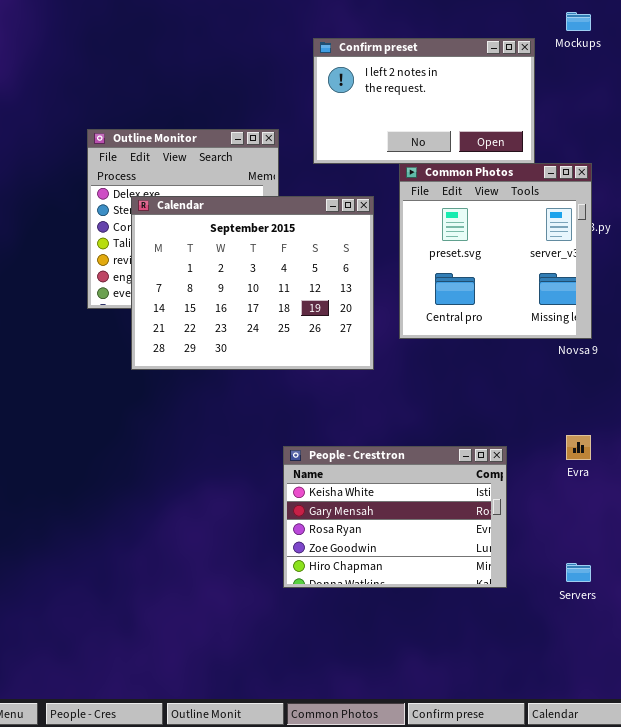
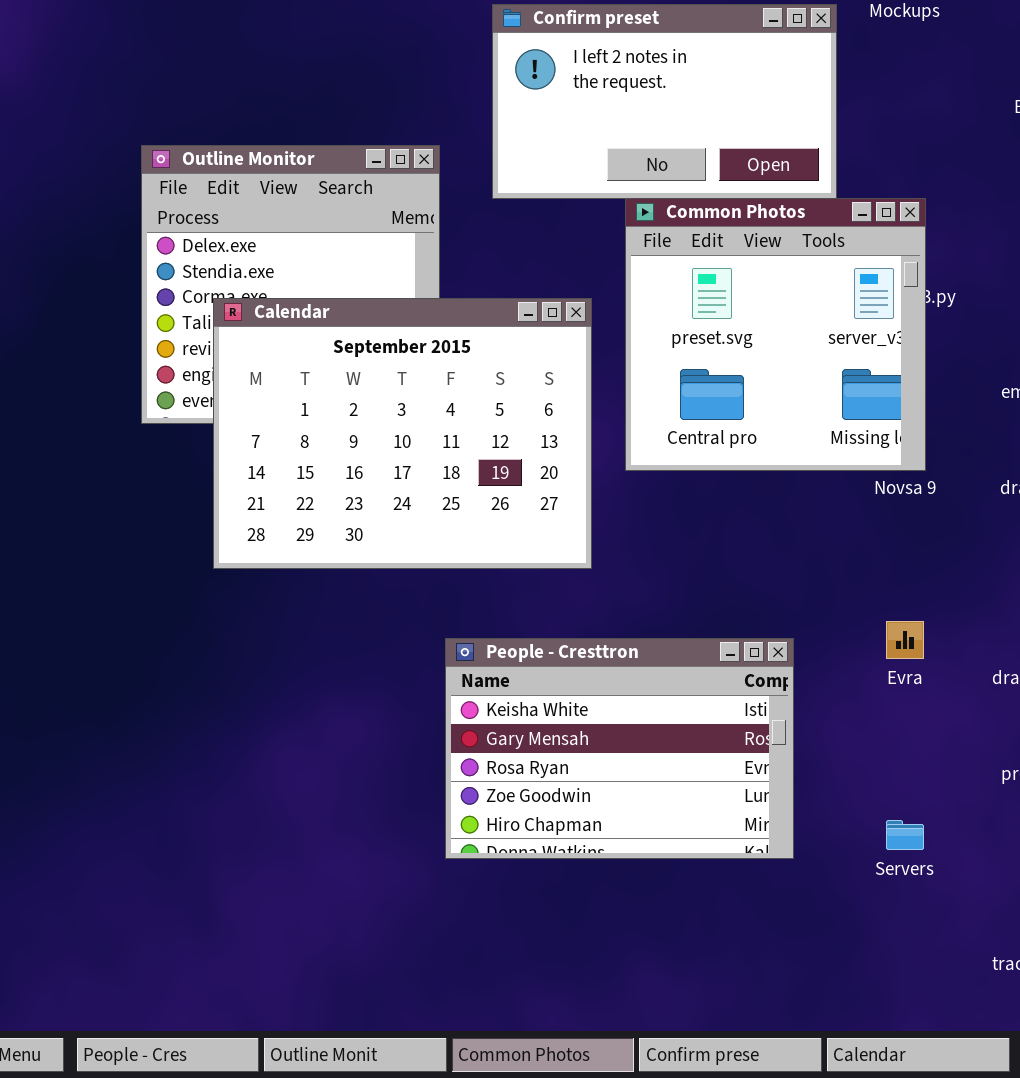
Calendar: [131,196,374,370] -> [213,298,592,569], moved

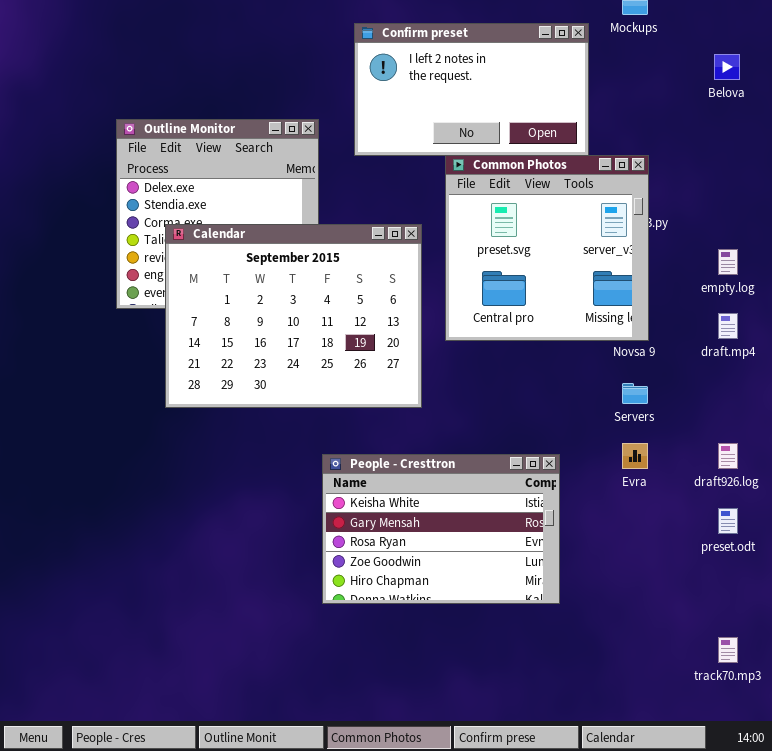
Servers: [886,820,924,850] -> [622,383,648,404], moved

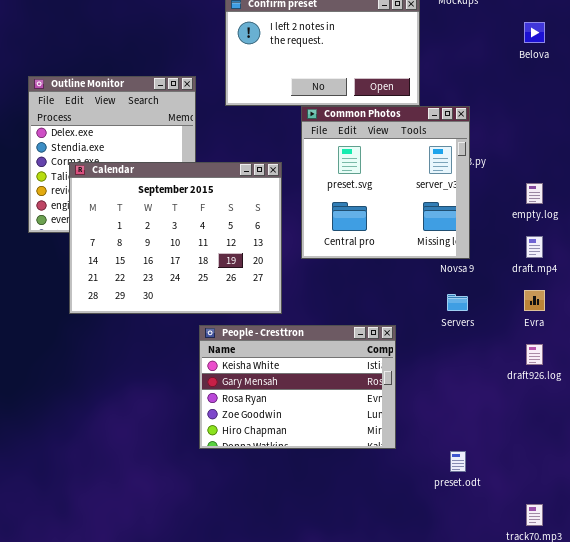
Evra: [622,443,648,469] -> [524,290,545,311], moved
People - Cresttron: [322,454,560,604] -> [199,325,396,449], moved
preset.odt: [718,508,738,534] -> [450,451,466,472], moved

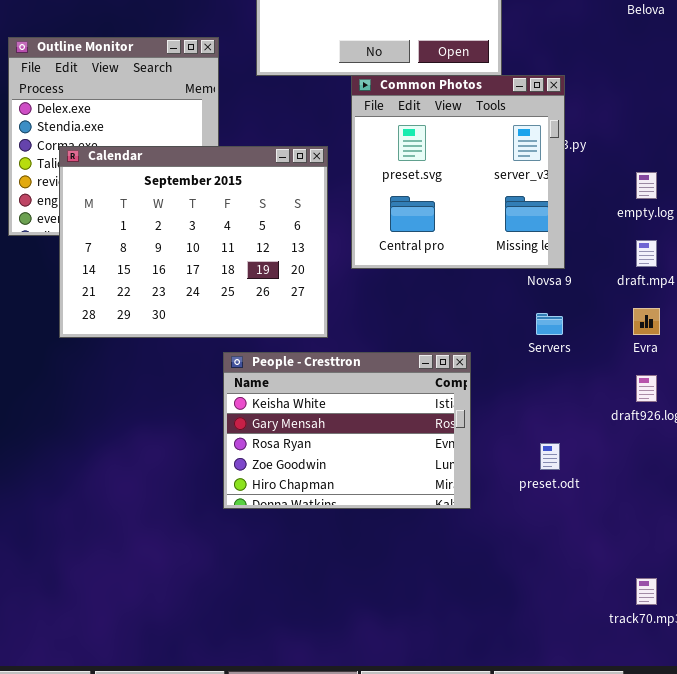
preset.odt: [450,451,466,472] -> [540,443,560,470], moved

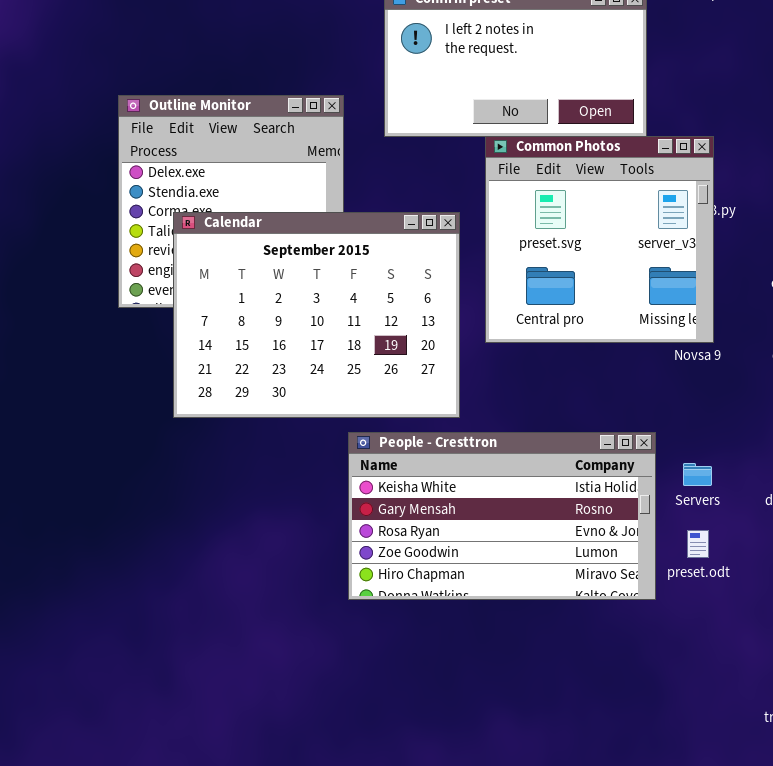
Servers: [536,313,563,335] -> [683,463,712,486], moved
People - Cresttron: [223,352,471,509] -> [348,432,656,600], resized

